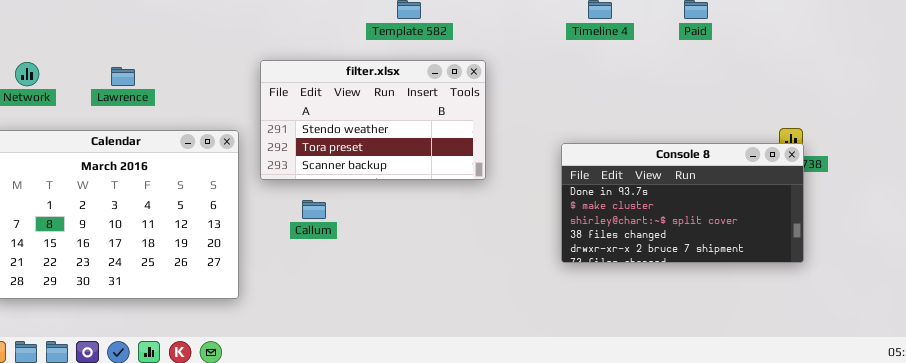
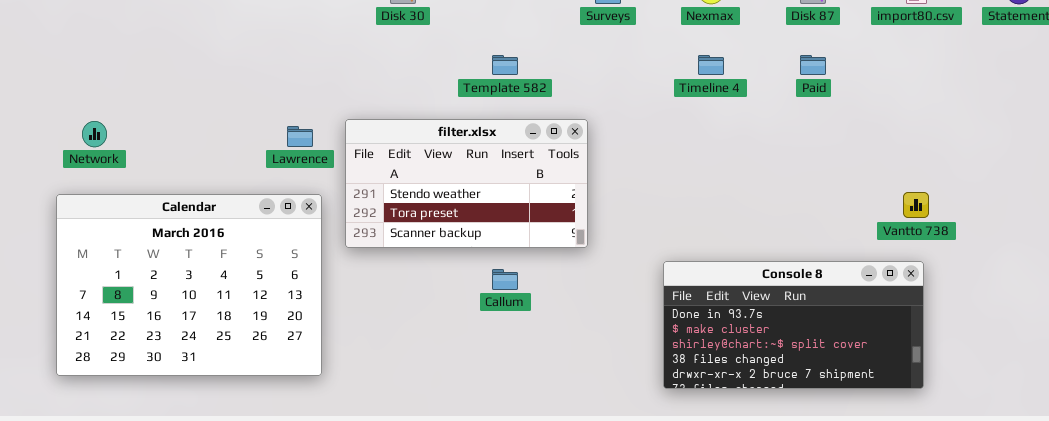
Lawrence: [111,67,135,86] -> [287,126,313,147], moved
Console 8: [561,143,804,263] -> [663,261,924,389], moved
Callum: [302,200,326,219] -> [492,269,518,290], moved

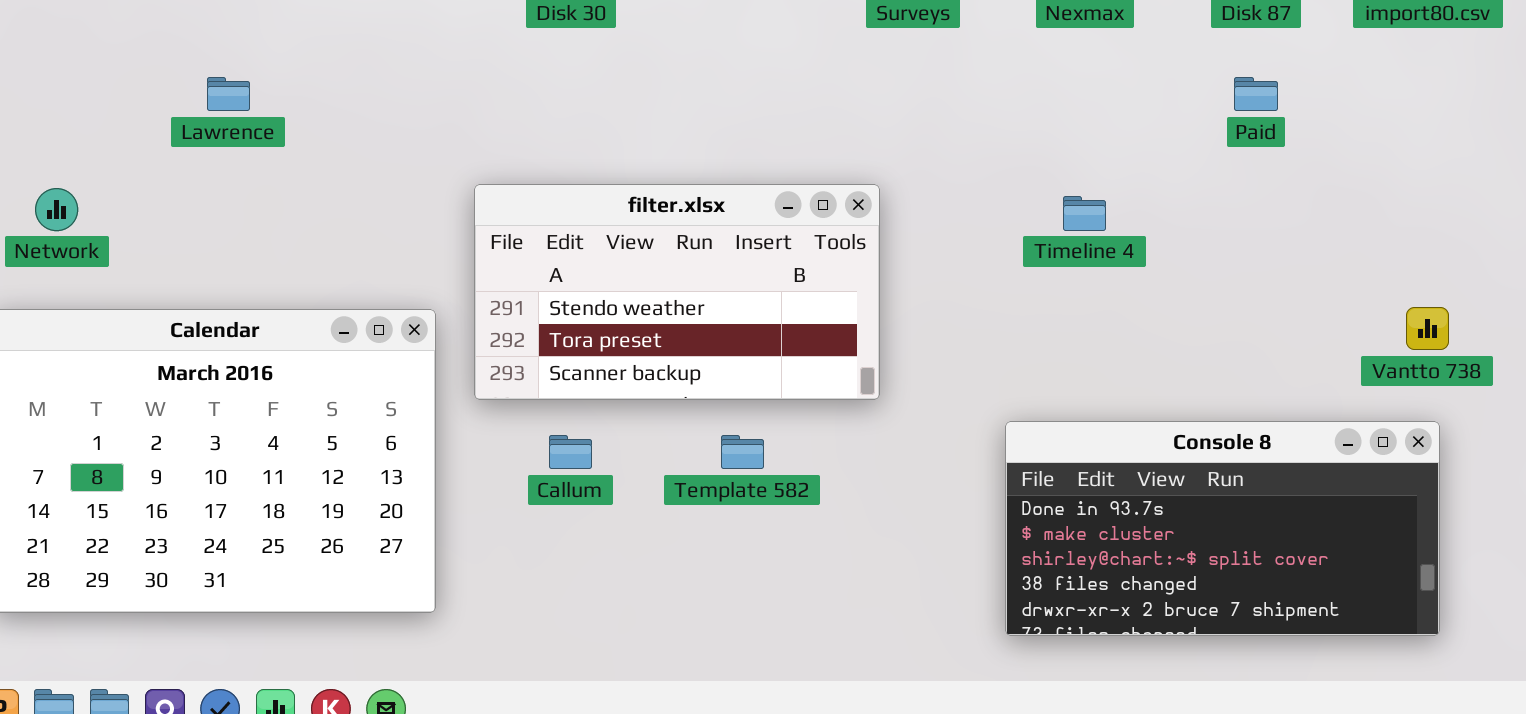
Template 582: [492,55,518,75] -> [721,435,764,469], moved
Timeline 4: [698,55,724,75] -> [1063,196,1106,231], moved
Lawrence: [287,126,313,147] -> [207,77,250,111], moved
Callum: [492,269,518,290] -> [549,435,592,469], moved

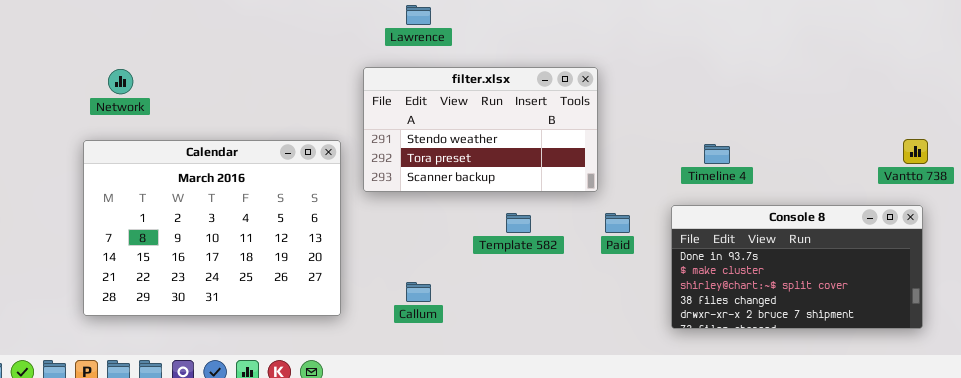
Lawrence: [207,77,250,111] -> [406,5,431,25], moved
Paid: [1234,77,1278,111] -> [605,213,630,233], moved
Timeline 4: [1063,196,1106,231] -> [704,144,730,164], moved
Callum: [549,435,592,469] -> [406,282,431,302], moved

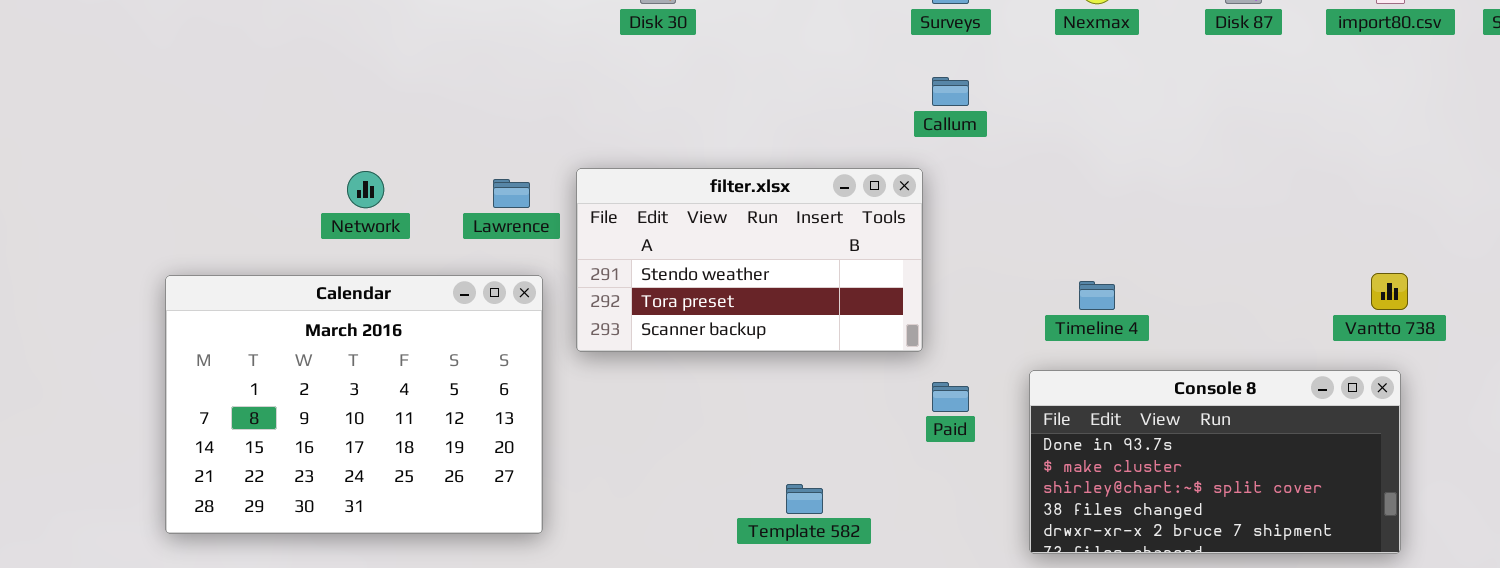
Lawrence: [406,5,431,25] -> [493,179,530,208], moved
Network: [108,69,133,94] -> [347,171,384,208], moved
Template 582: [506,213,531,233] -> [786,484,823,514], moved
Callum: [406,282,431,302] -> [932,77,969,106], moved

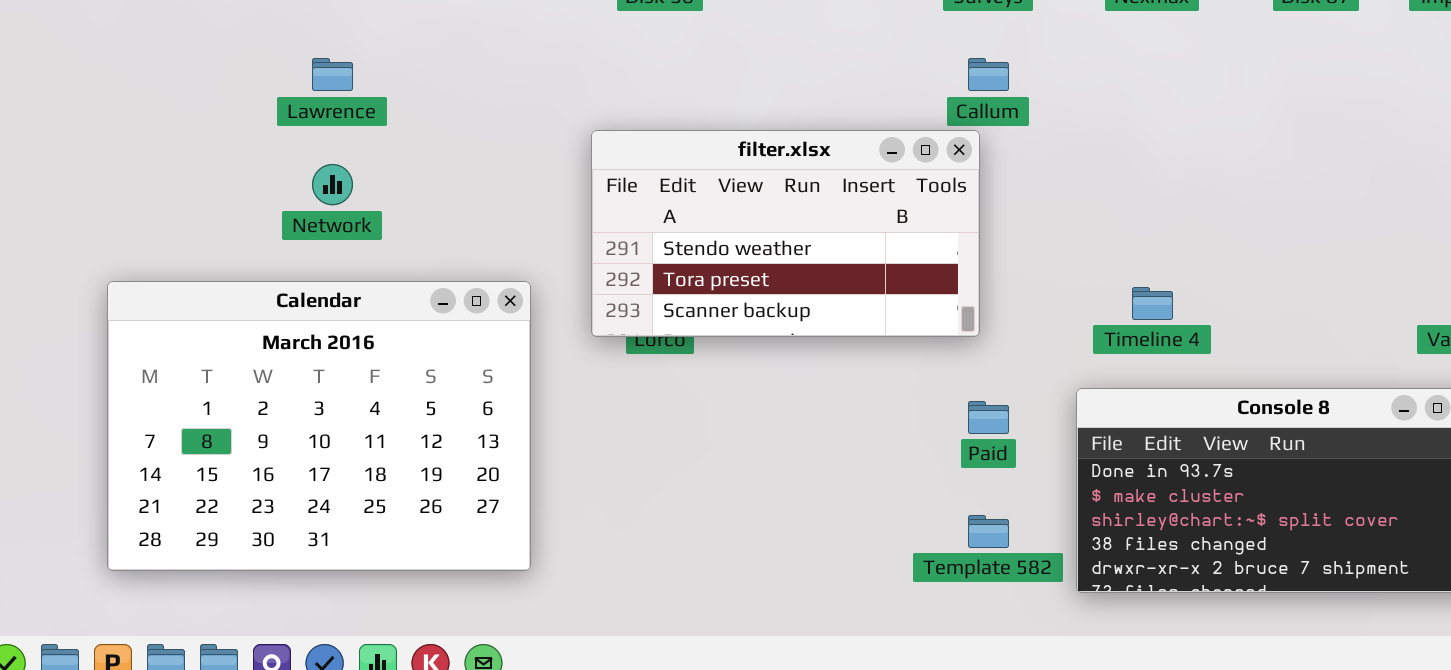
filter.xlsx: [576,168,923,352] -> [591,130,980,337], moved
Lawrence: [493,179,530,208] -> [312,58,353,91], moved
Template 582: [786,484,823,514] -> [968,515,1009,548], moved

